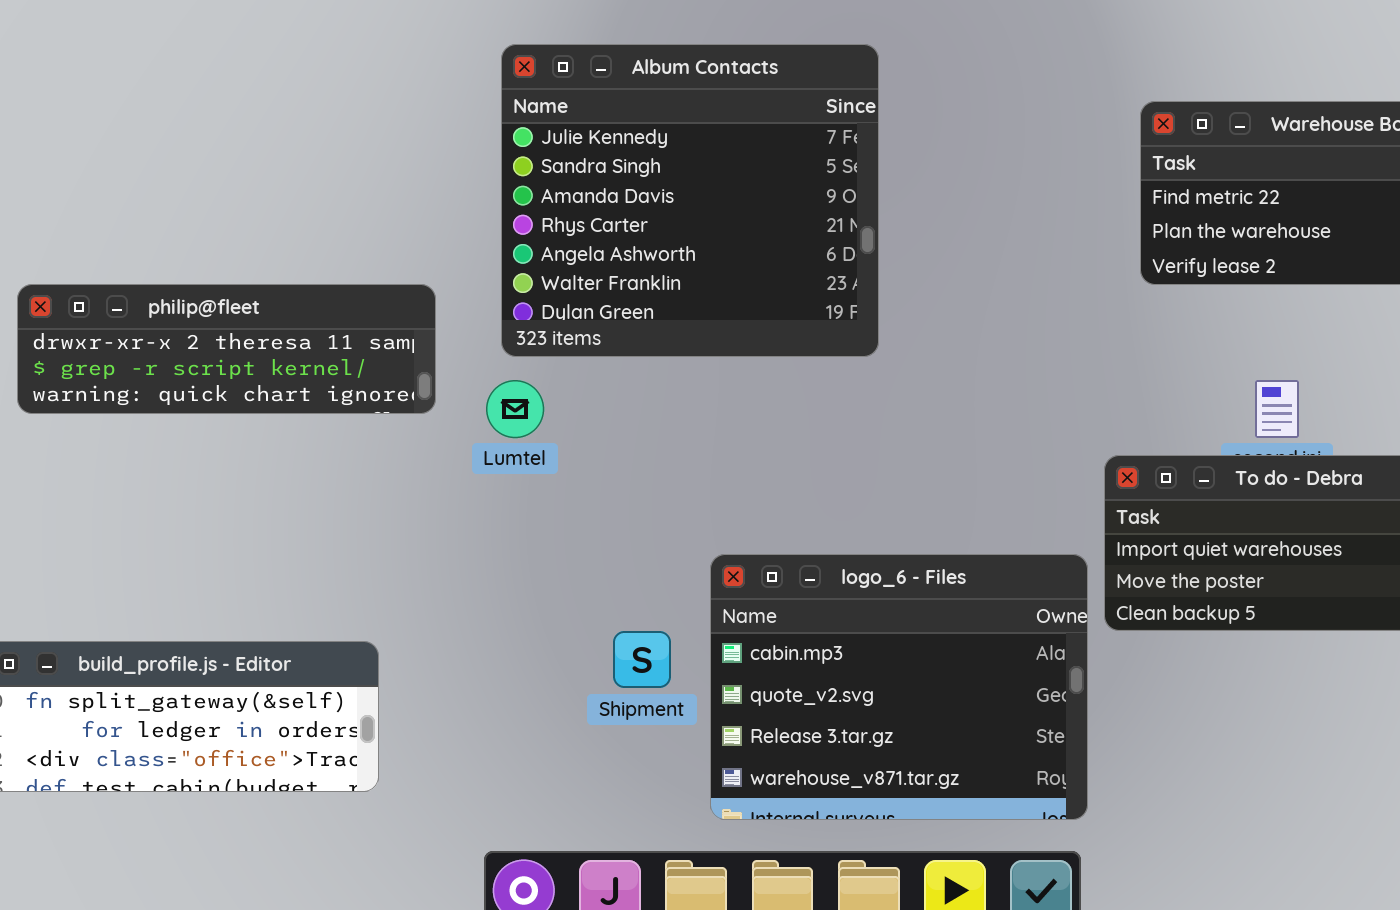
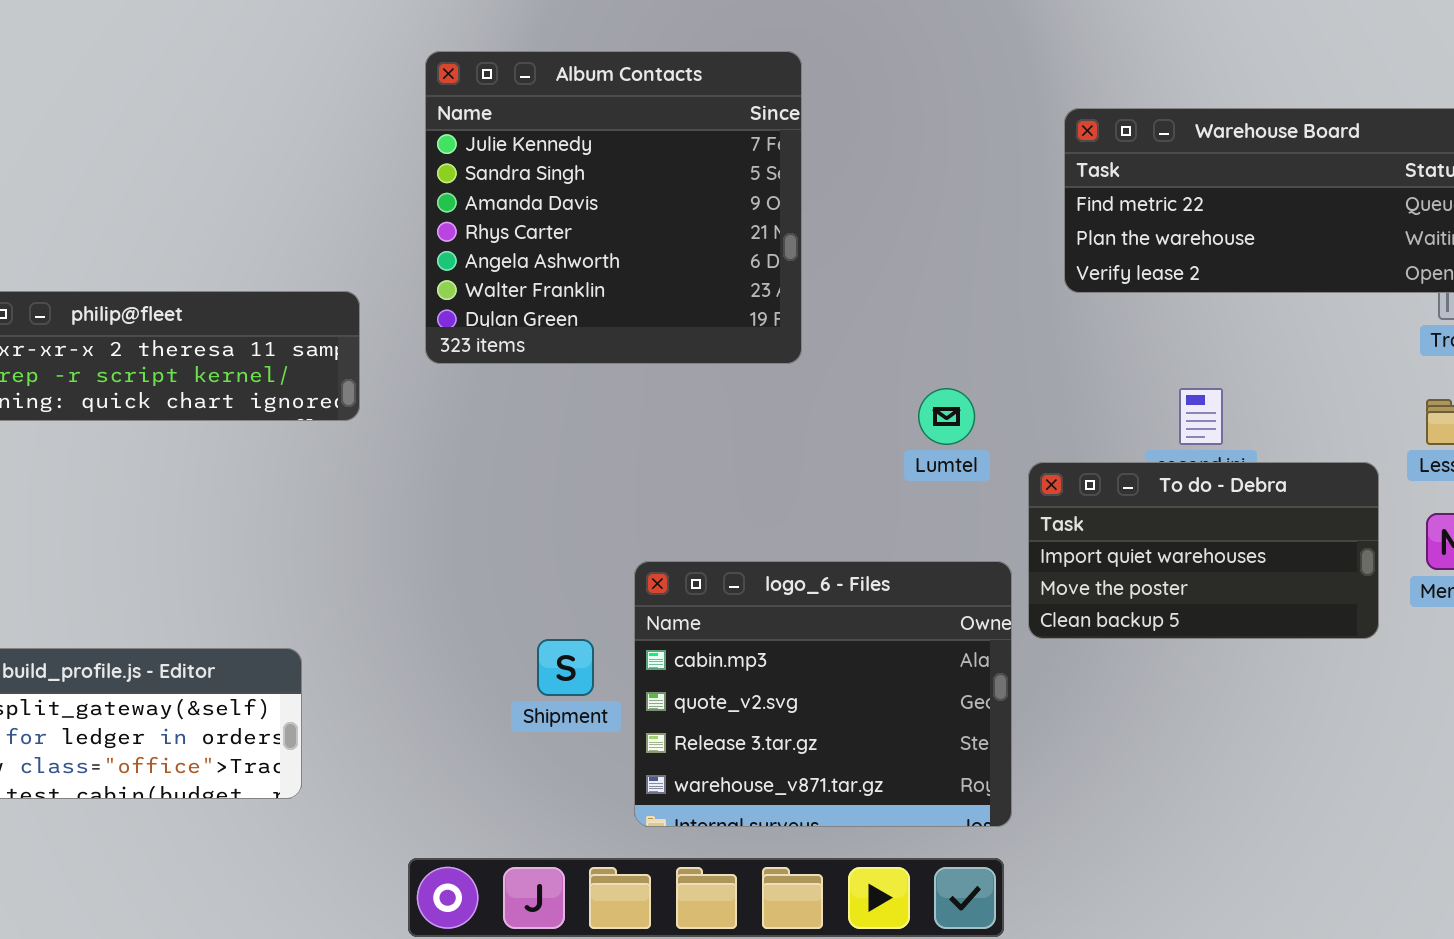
Lumtel: [486,380,544,438] -> [918,388,975,445], moved

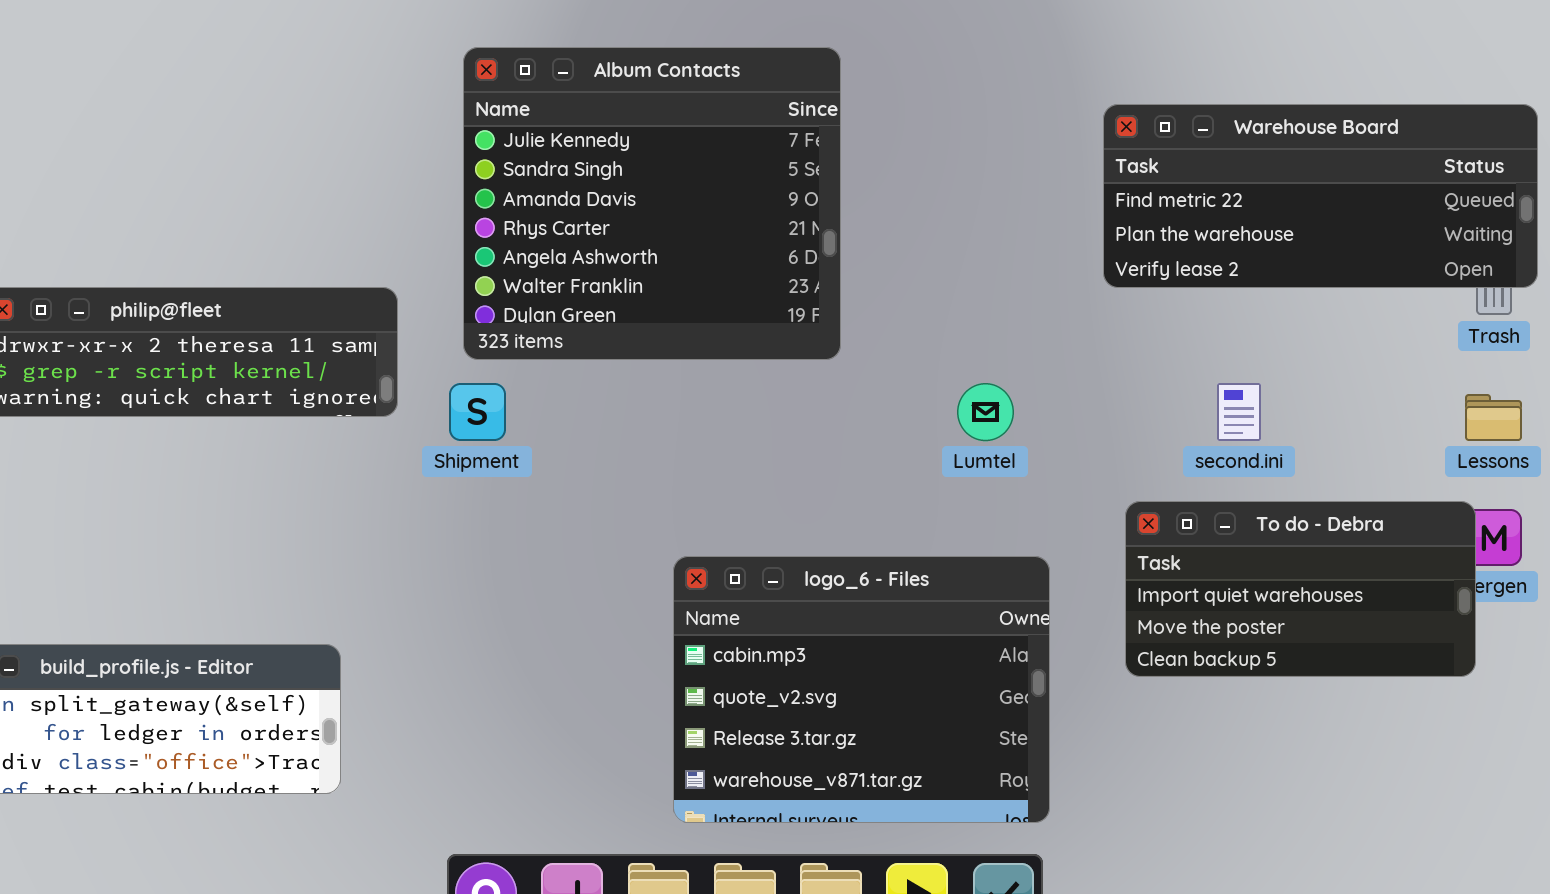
To do - Debra: [1028,462,1379,639] -> [1125,501,1476,677], moved
Shipment: [537,639,594,696] -> [449,383,506,441], moved

